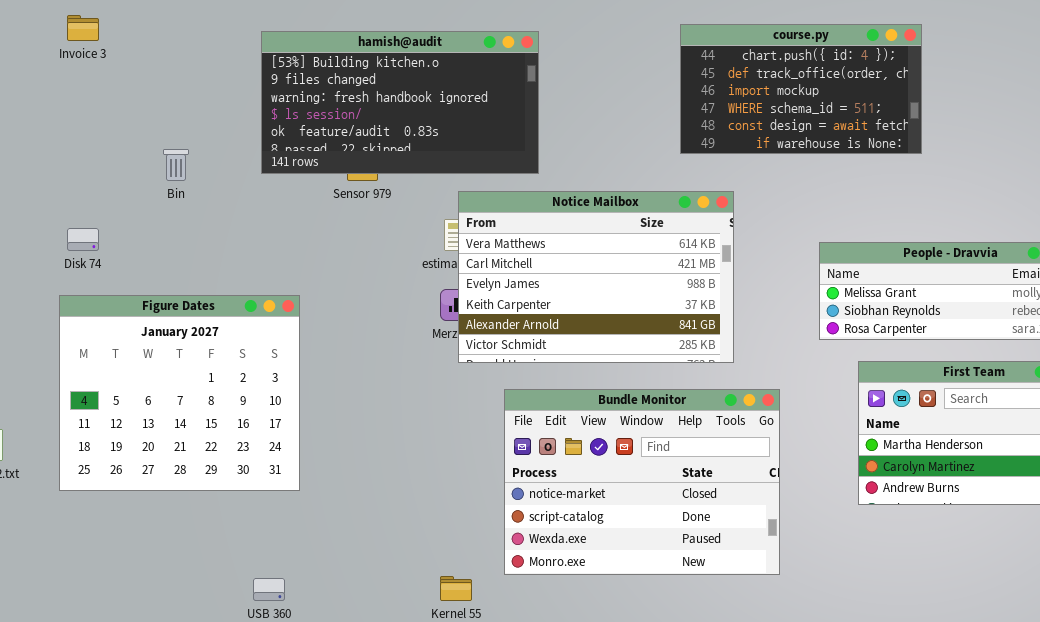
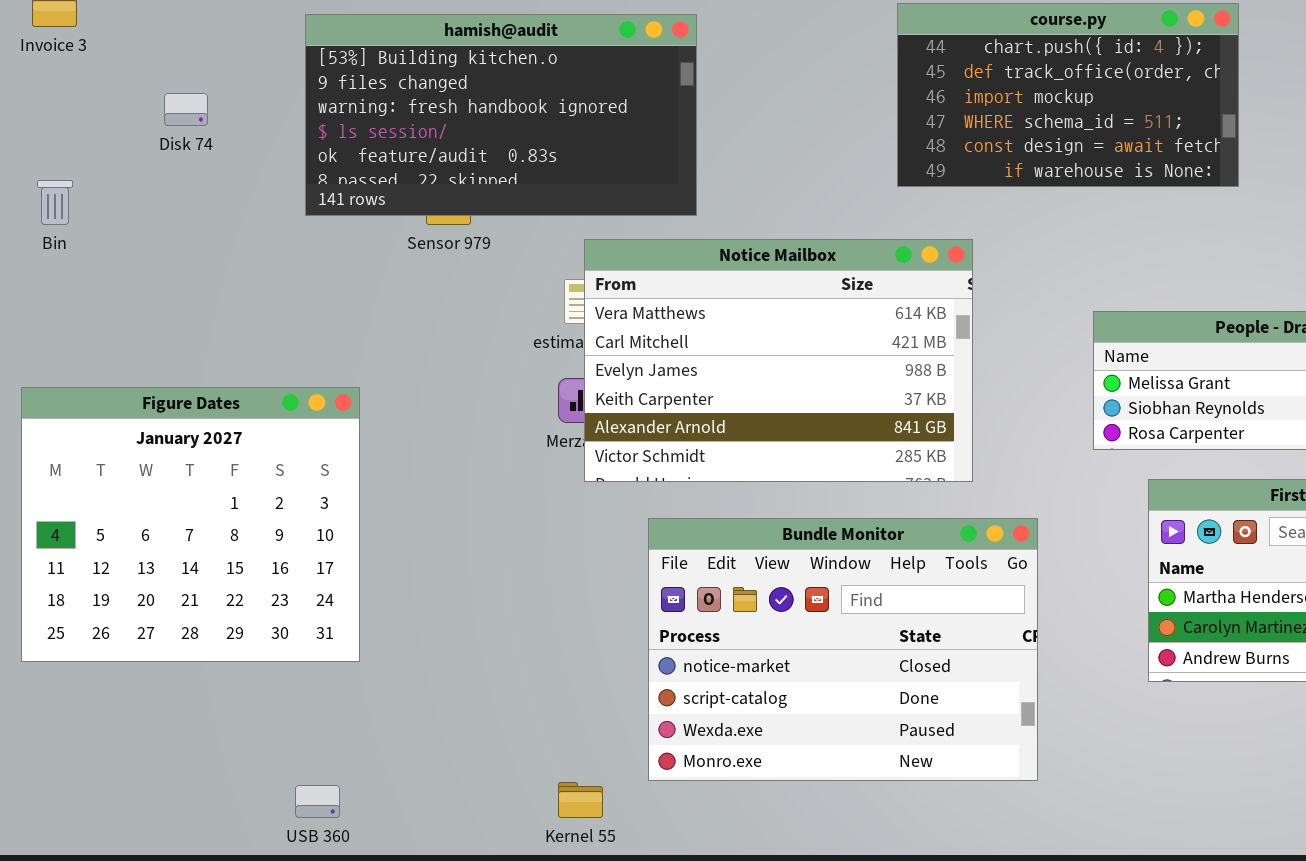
Bin: [163,149,189,181] -> [37,180,73,225], moved
Disk 74: [67,228,99,251] -> [164,93,208,126], moved

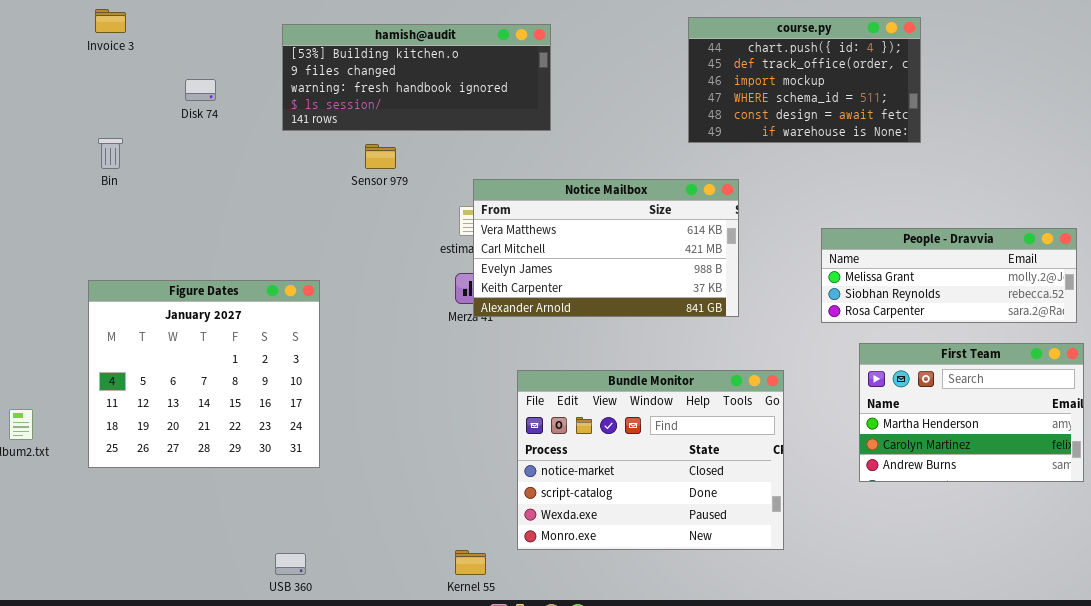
hamish@audit: [305,14,697,216] -> [282,24,551,131], resized
Notice Mailbox: [584,239,973,482] -> [473,179,739,317], resized

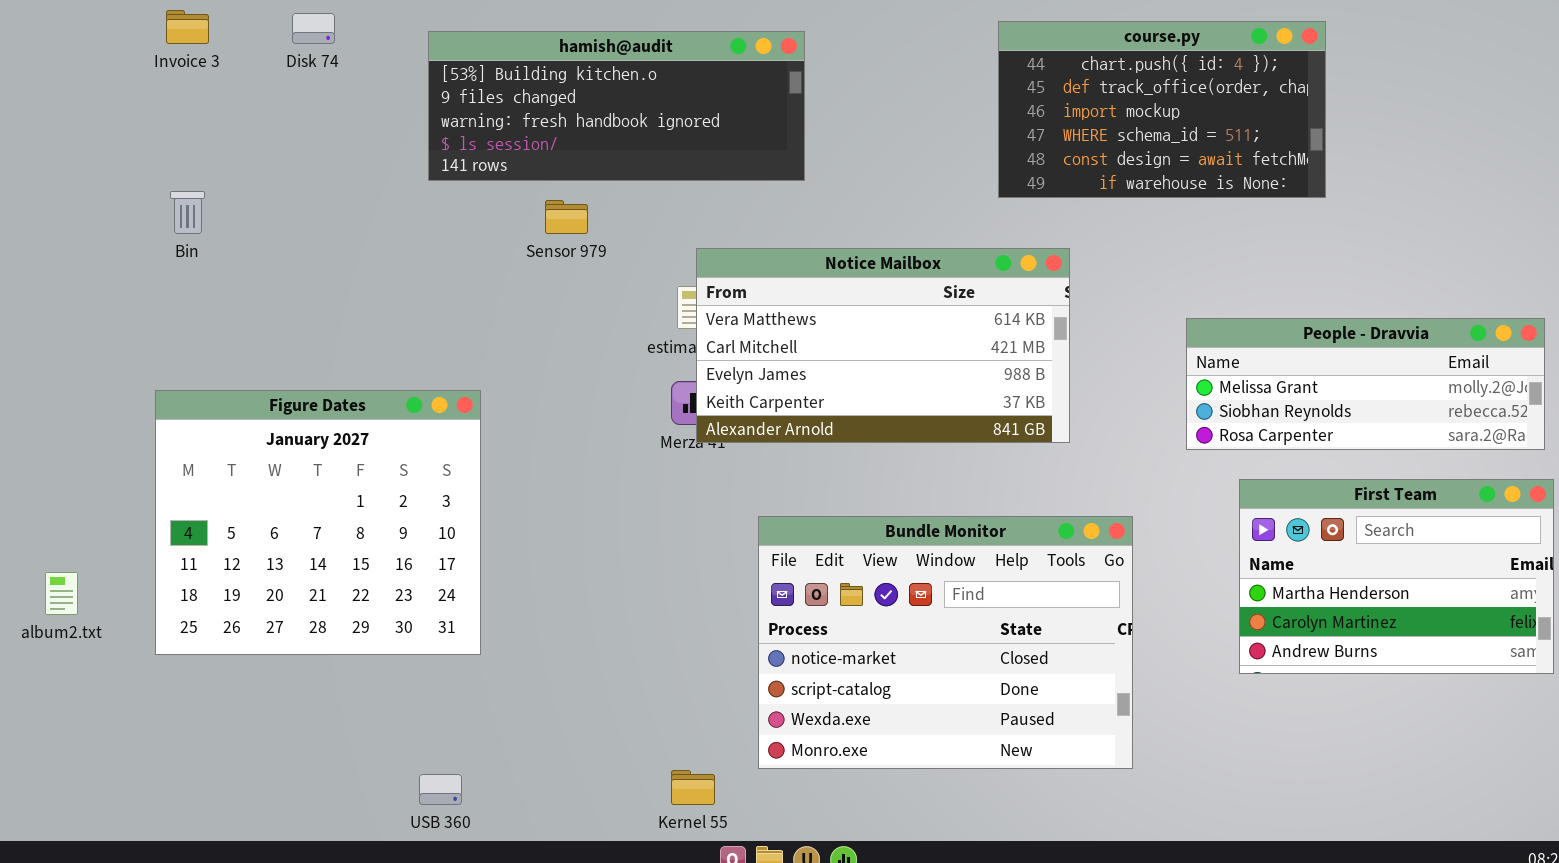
Disk 74: [185,79,216,101] -> [292,13,335,44], moved

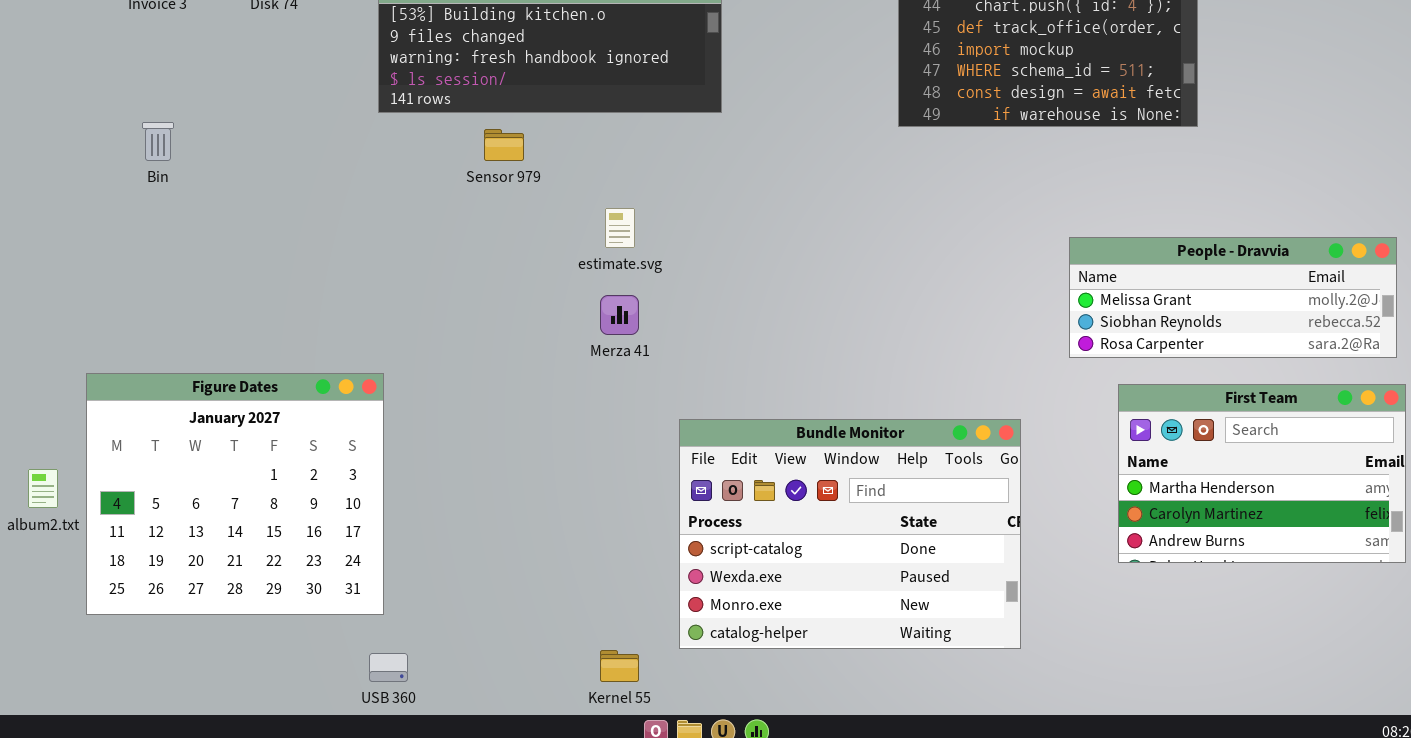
Notice Mailbox: [696,248,1070,443] -> none, closed
Figure Dates: [155,390,481,655] -> [86,373,384,615], moved
Bundle Monitor: [758,516,1133,769] -> [679,419,1021,649], scrolled down 1 row

